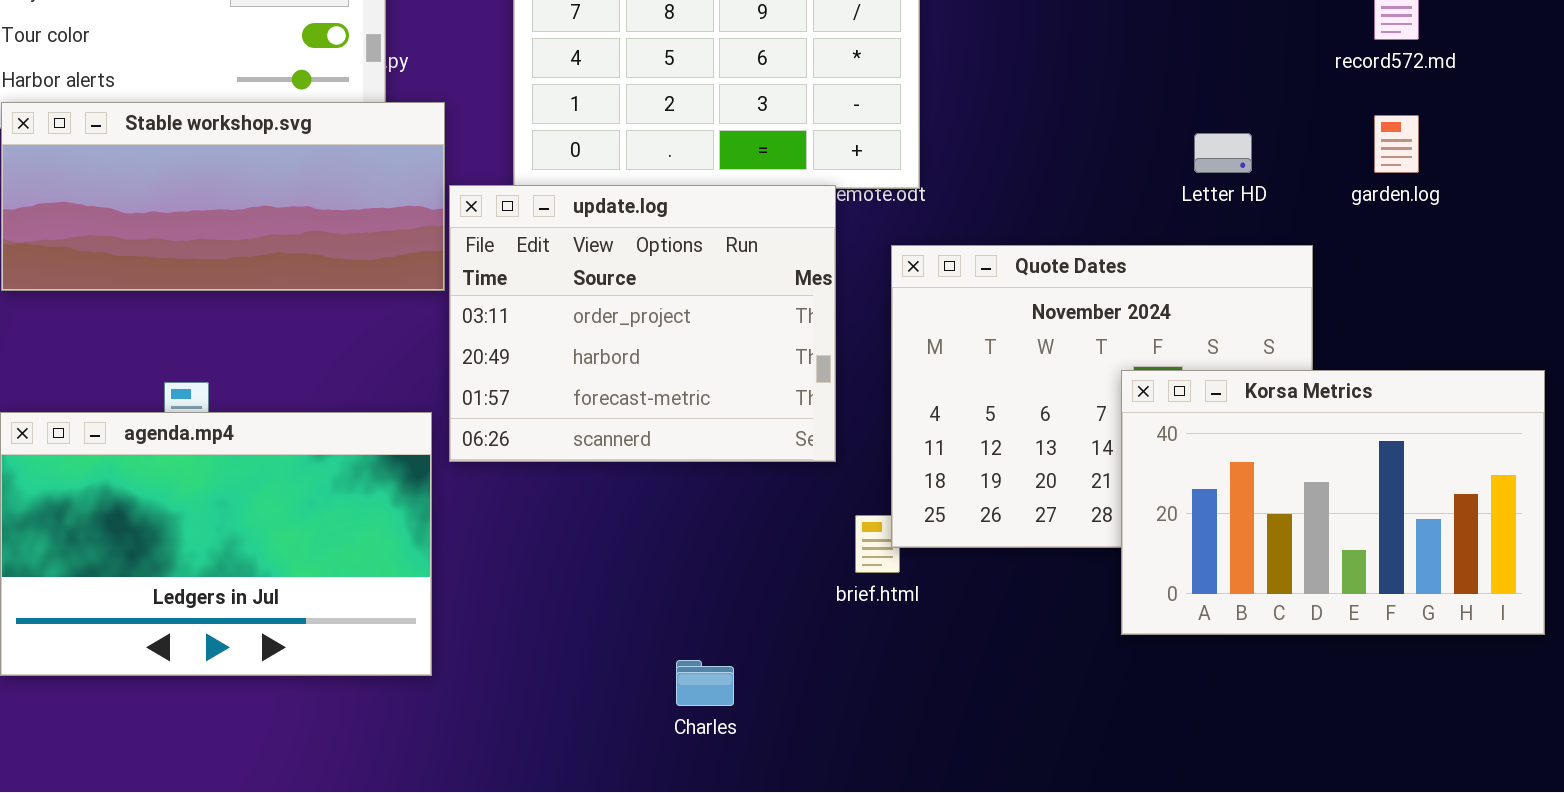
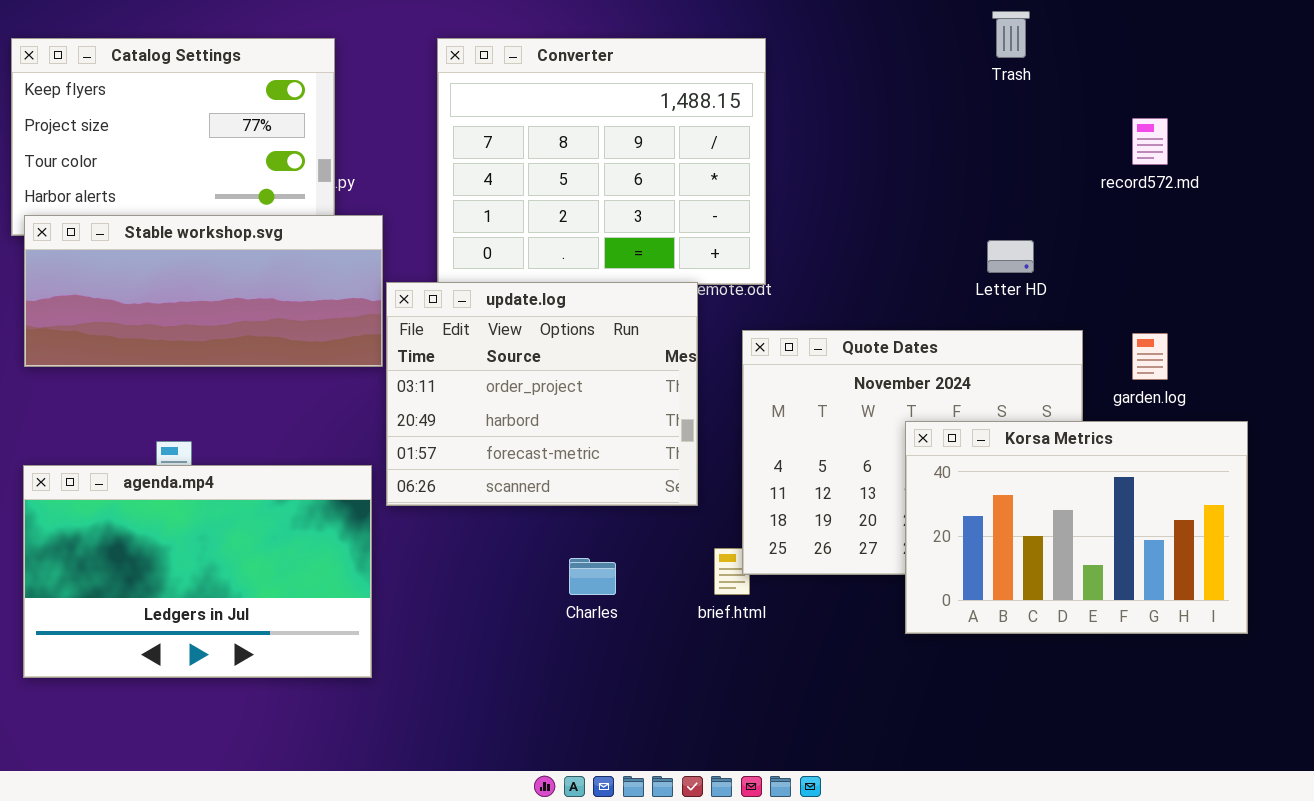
garden.log: [1374,115,1419,173] -> [1132,333,1168,380], moved
Korsa Metrics: [1121,370,1545,635] -> [905,421,1248,634], moved
Charles: [676,660,734,706] -> [569,558,616,595], moved

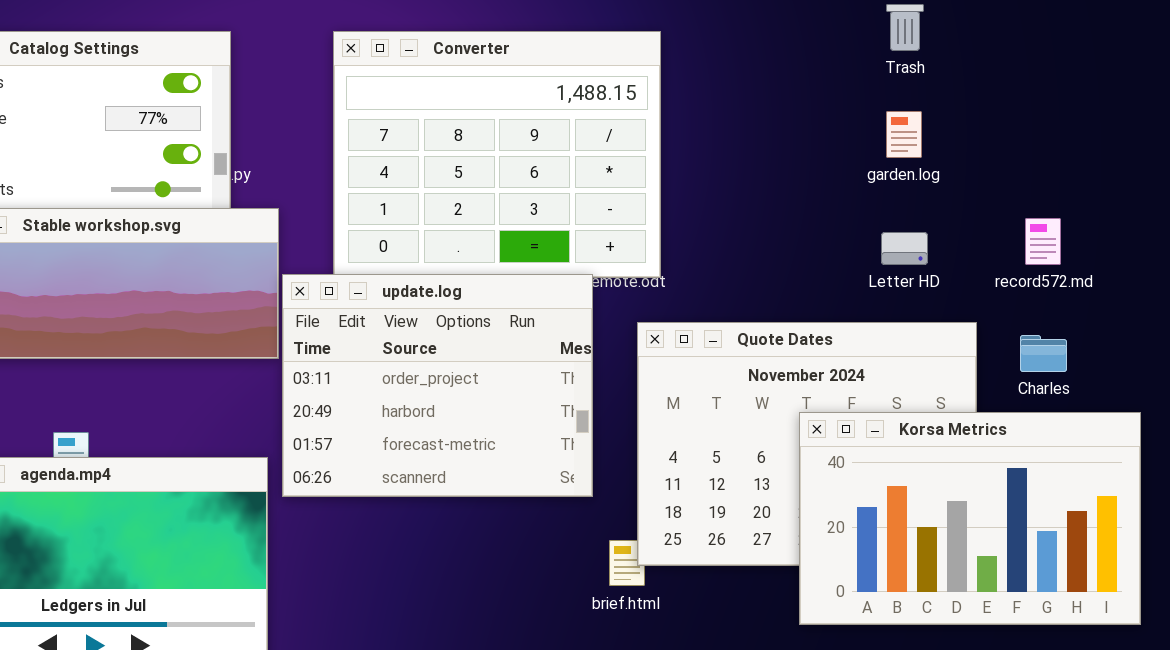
record572.md: [1132,118,1168,165] -> [1025,218,1061,265], moved
garden.log: [1132,333,1168,380] -> [886,111,922,158], moved
Charles: [569,558,616,595] -> [1020,335,1067,372], moved

